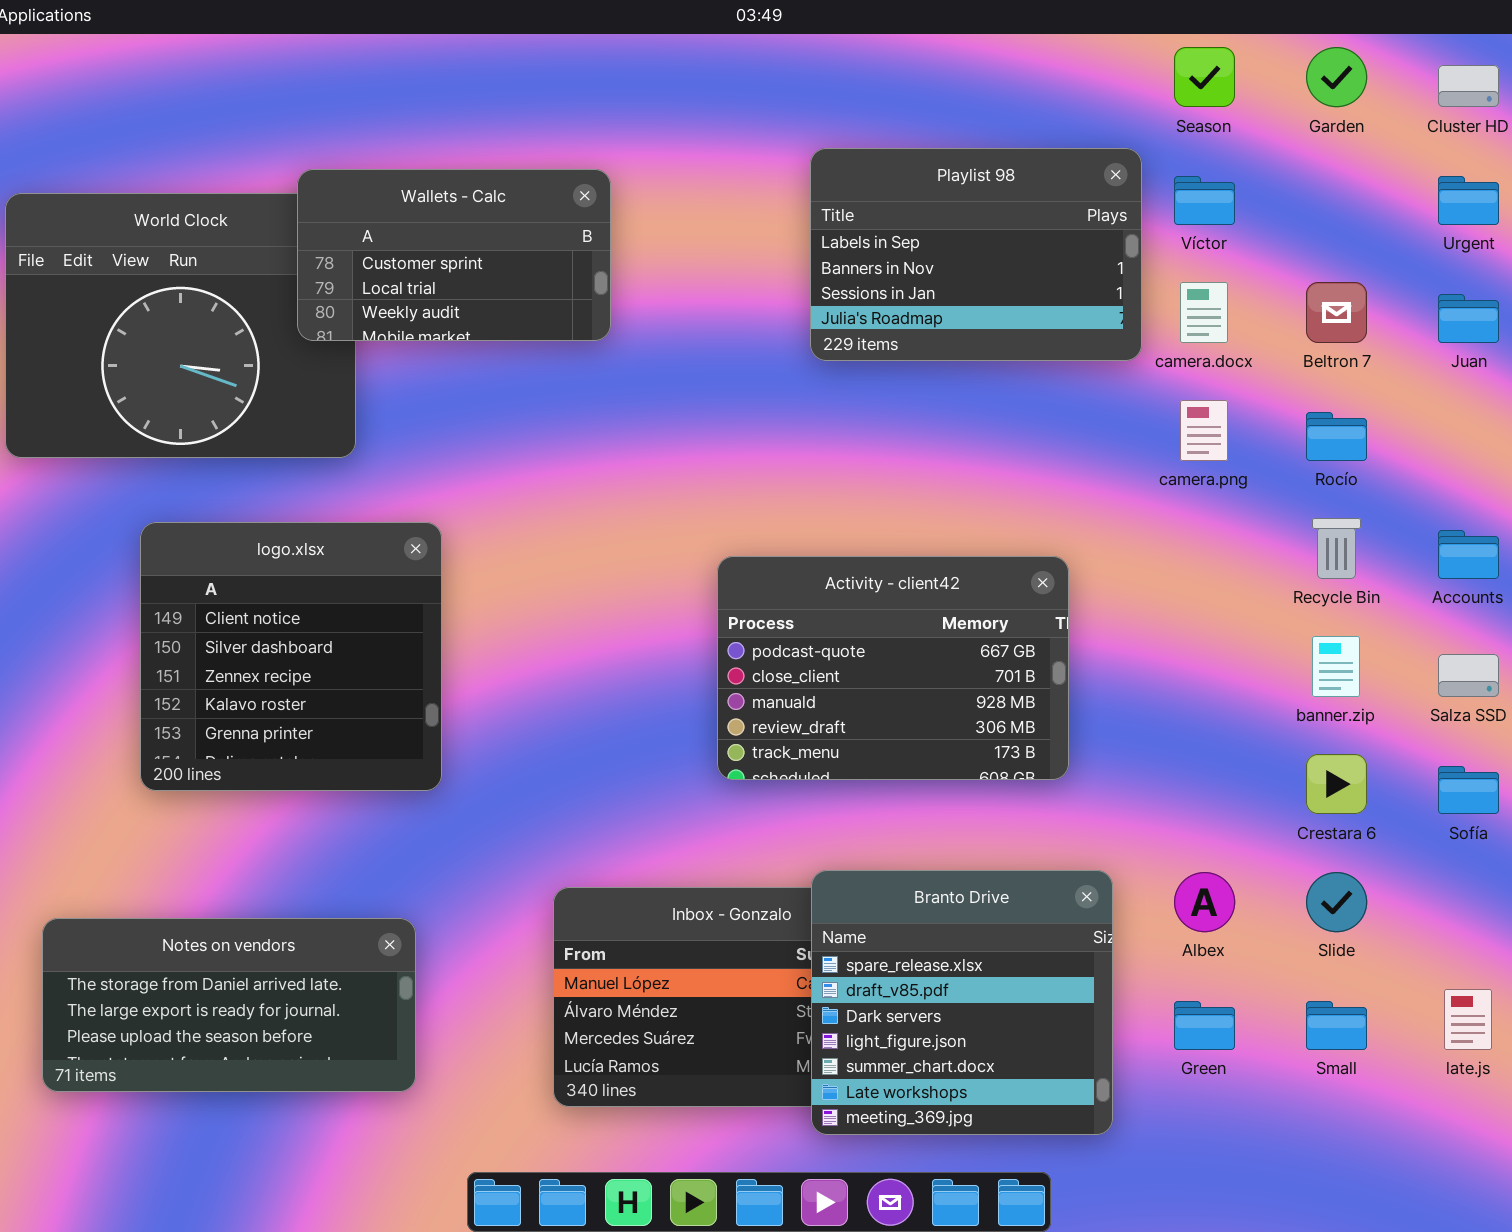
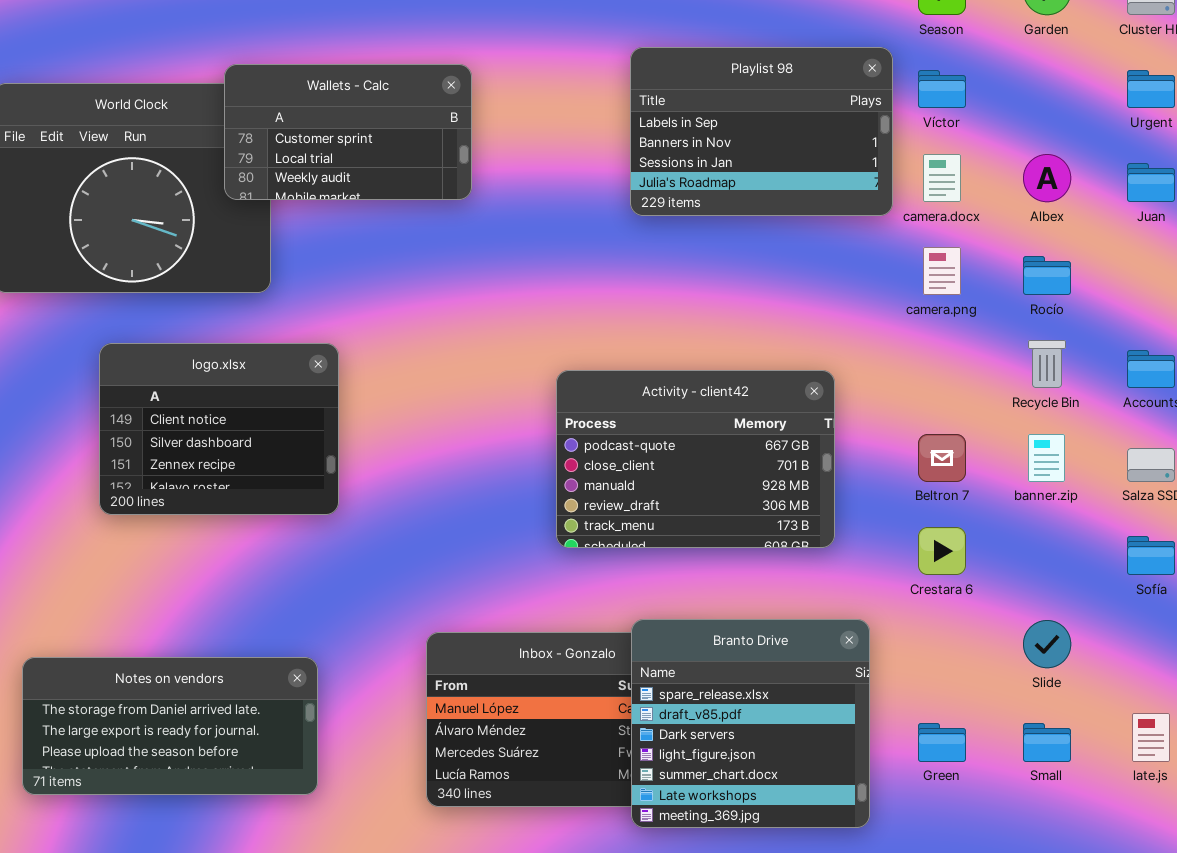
Beltron 7: [1306,282,1367,343] -> [918,434,966,482], moved
logo.xlsx: [140,522,442,791] -> [99,343,339,515], resized
Crestara 6: [1306,754,1367,814] -> [918,527,966,575], moved
Albex: [1174,872,1235,932] -> [1023,154,1071,202], moved

